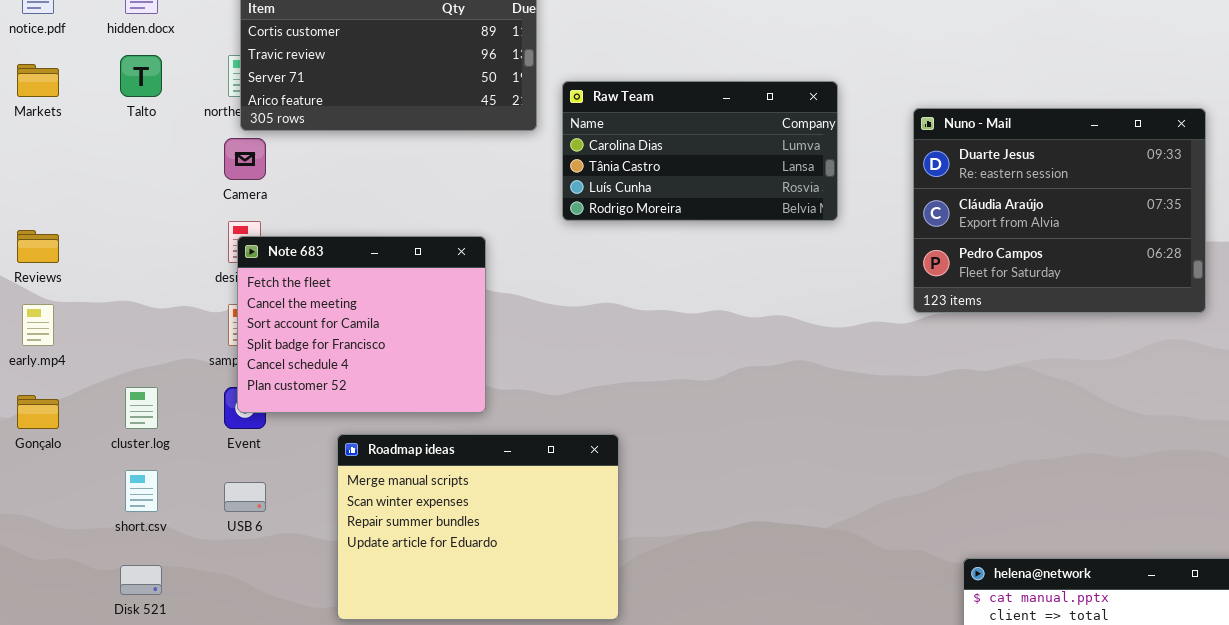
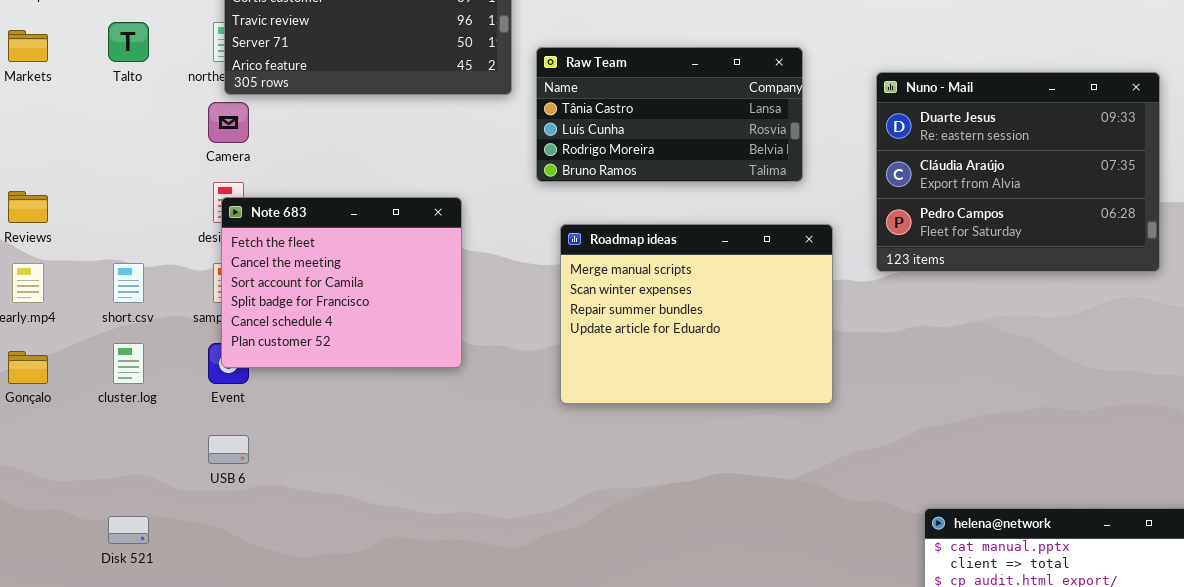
Raw Team: [562,81,838,221] -> [536,47,803,182], scrolled down 1 row
Roadmap ideas: [337,434,619,620] -> [560,224,833,404], moved
short.csv: [125,470,158,512] -> [113,263,144,303], moved

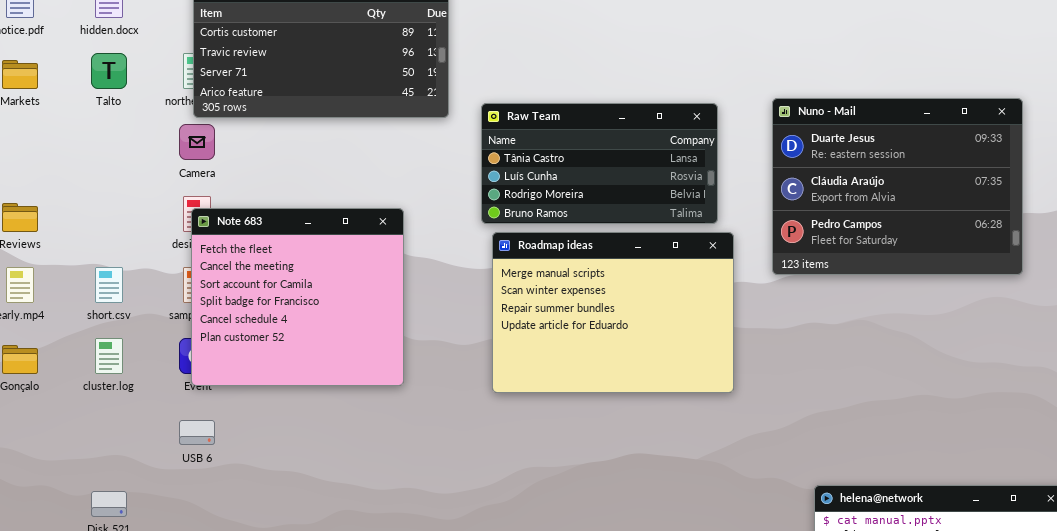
Raw Team: [536,47,803,182] -> [481,103,718,224], moved
Note 683: [221,197,462,368] -> [191,208,404,386], resized

